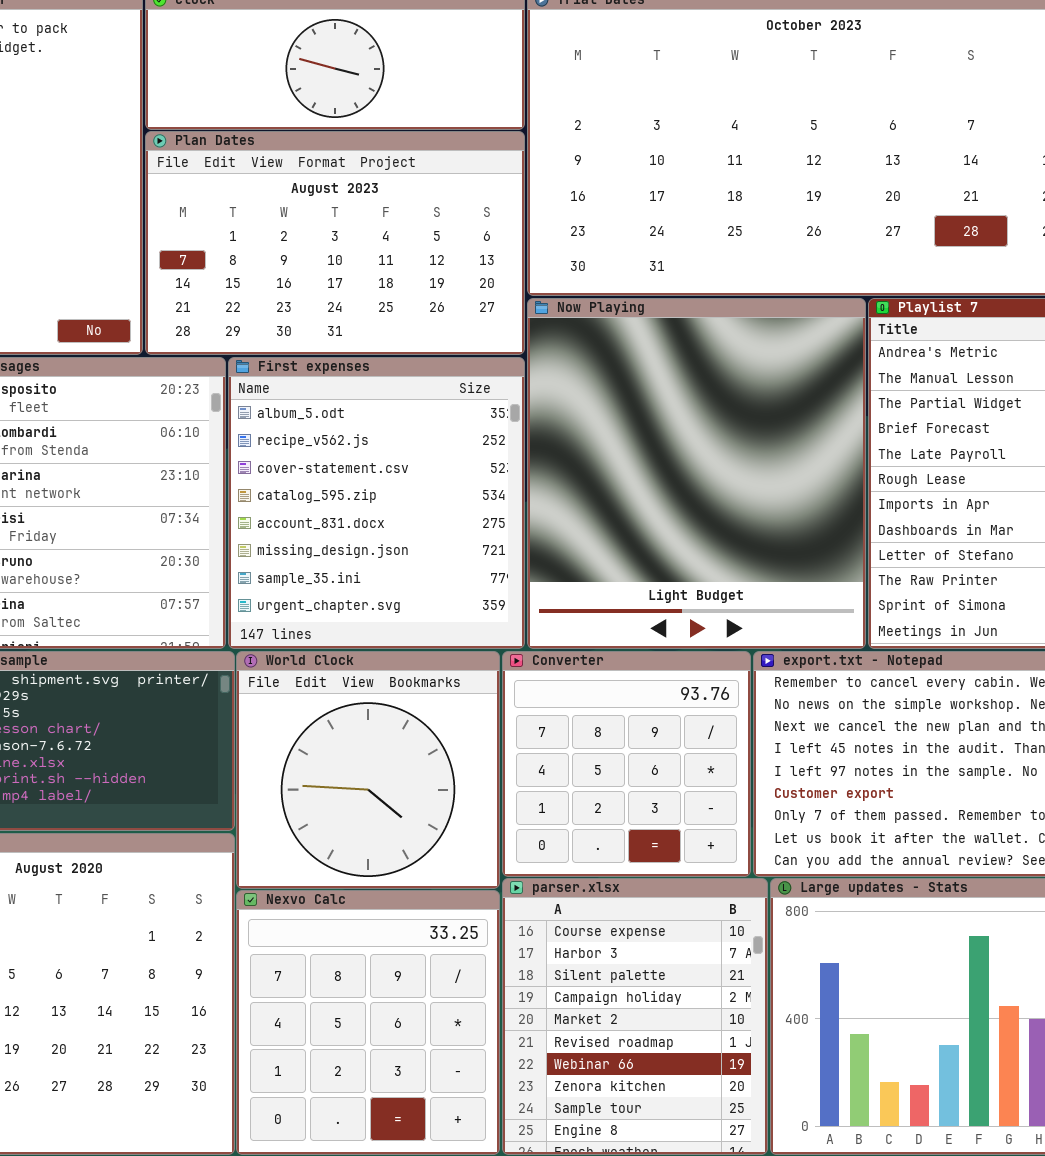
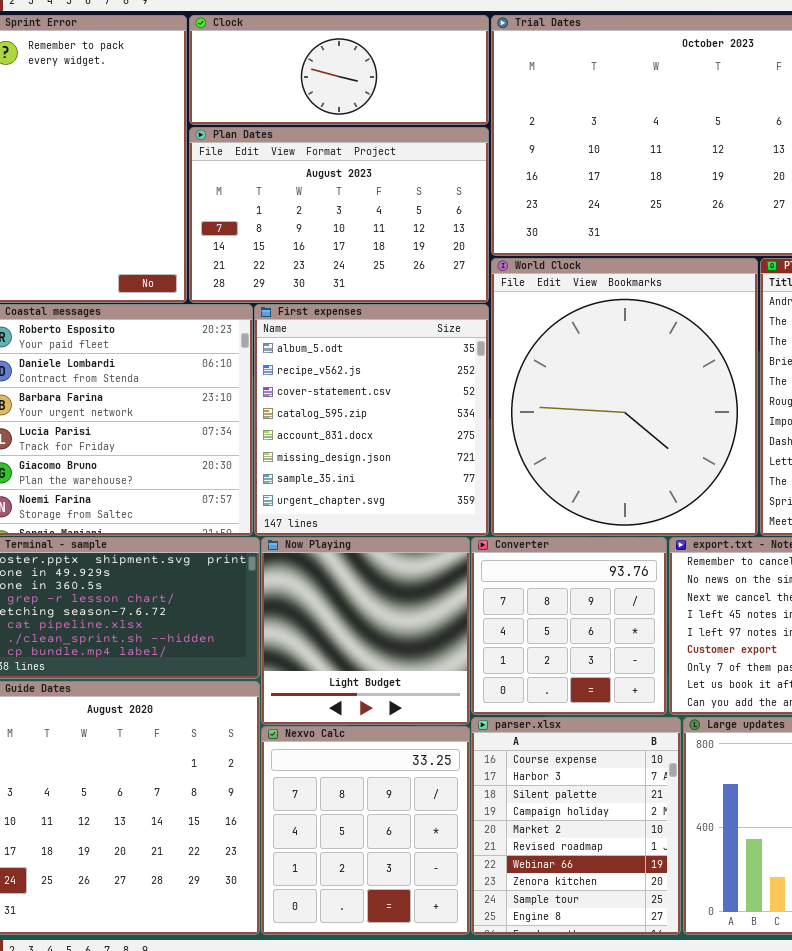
Now Playing: [527,298,866,649] -> [261,537,470,725], moved, resized
World Clock: [236,651,500,889] -> [491,258,758,536], moved, resized

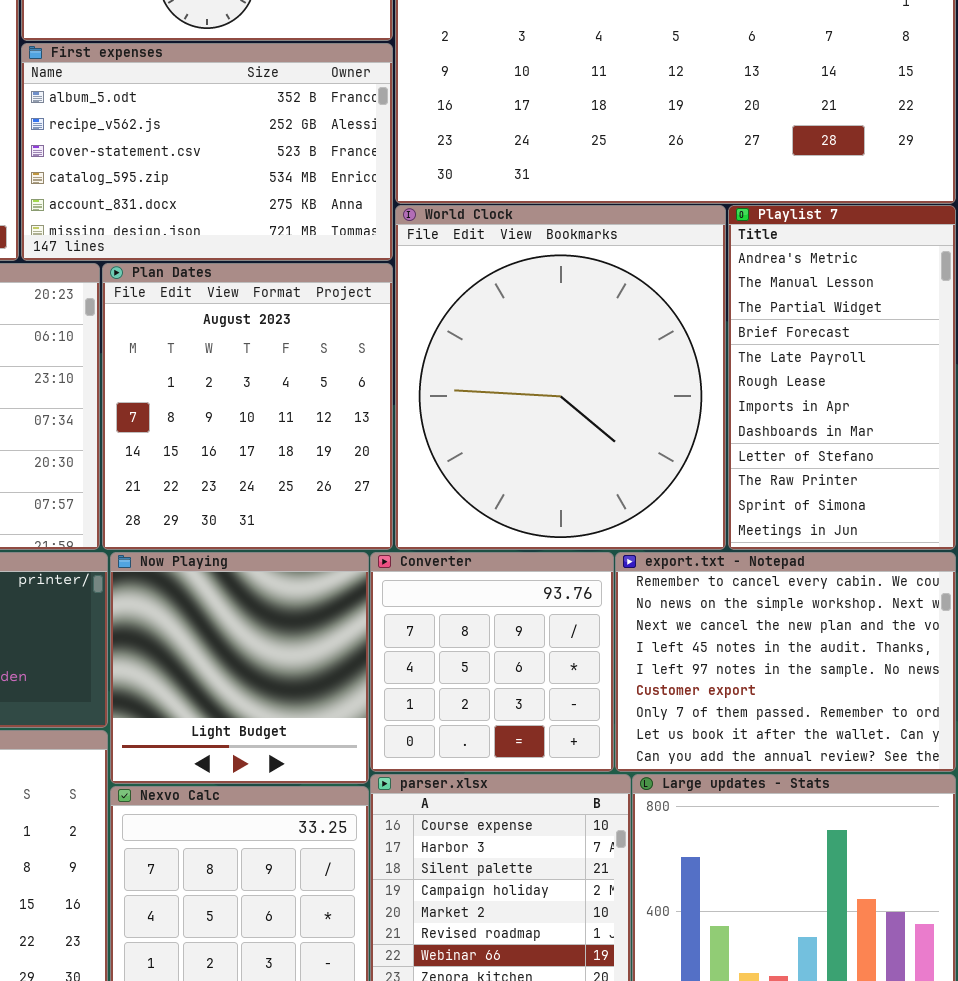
Plan Dates: [189,127,489,303] -> [102,263,393,550], moved, resized
First expenses: [254,304,489,536] -> [21,43,393,261], moved, resized

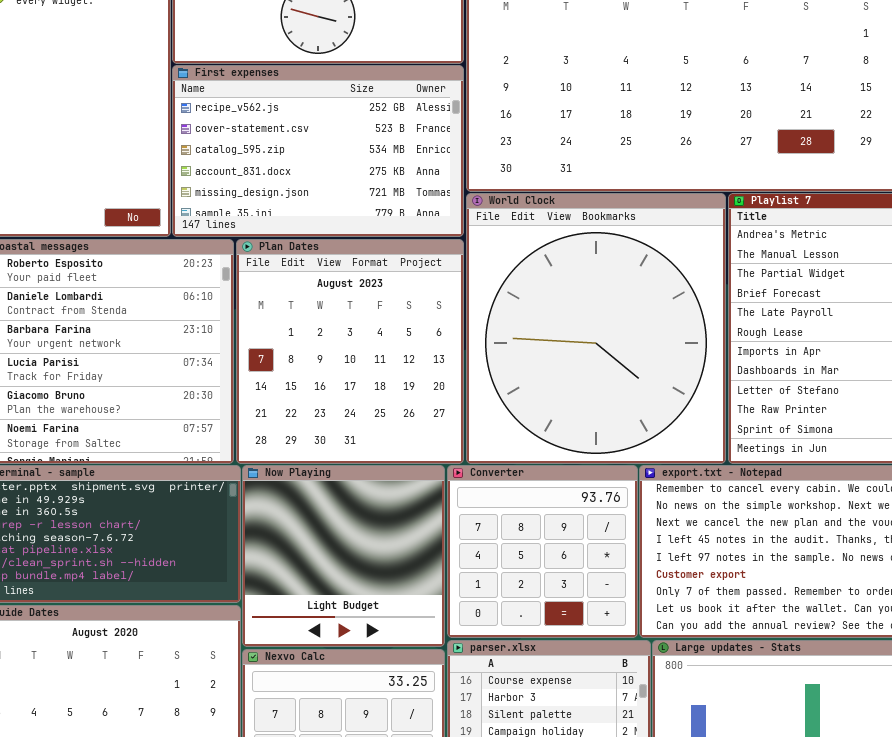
First expenses: [21,43,393,261] -> [172,65,464,237], scrolled down 1 row

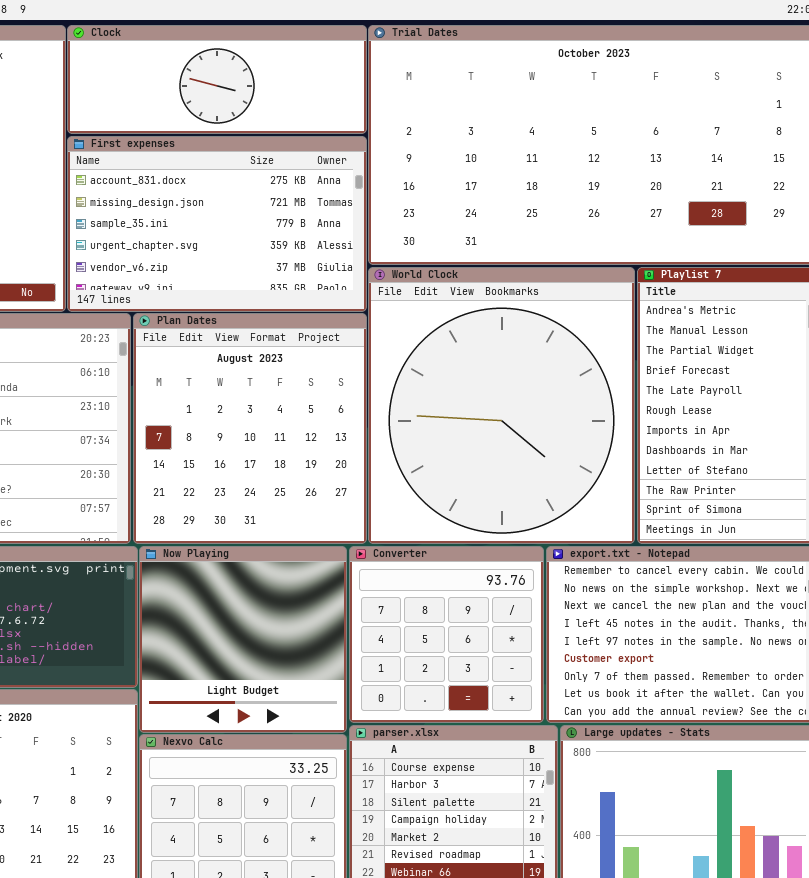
First expenses: [172,65,464,237] -> [67,136,367,312], scrolled down 3 rows

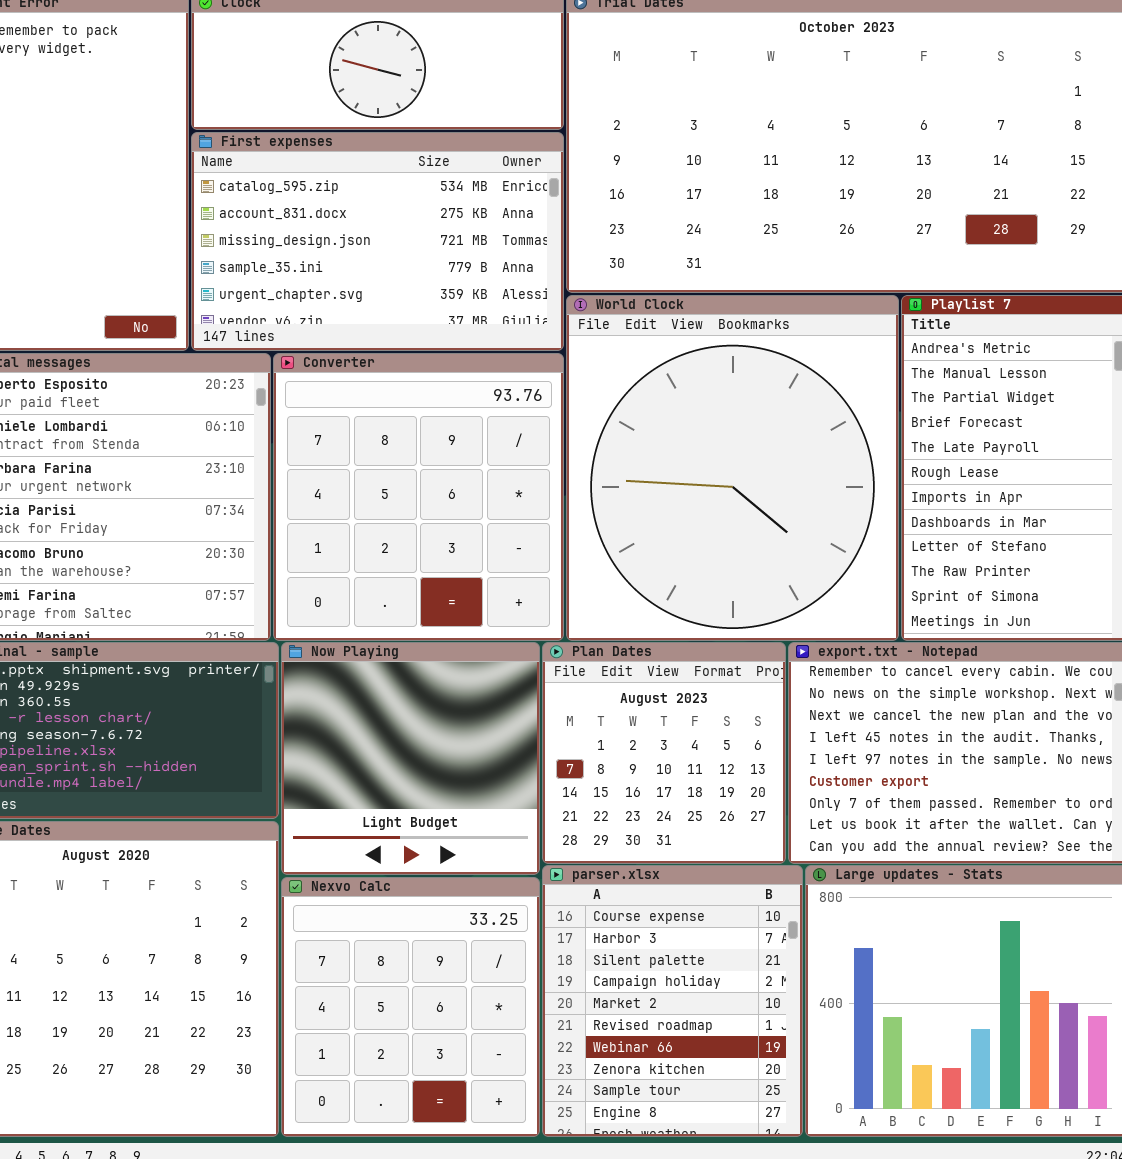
First expenses: [67,136,367,312] -> [191,132,564,351], scrolled up 1 row
Plan Dates: [133,313,367,544] -> [542,642,786,864], moved, resized
Converter: [349,546,544,723] -> [273,353,564,641], moved, resized

